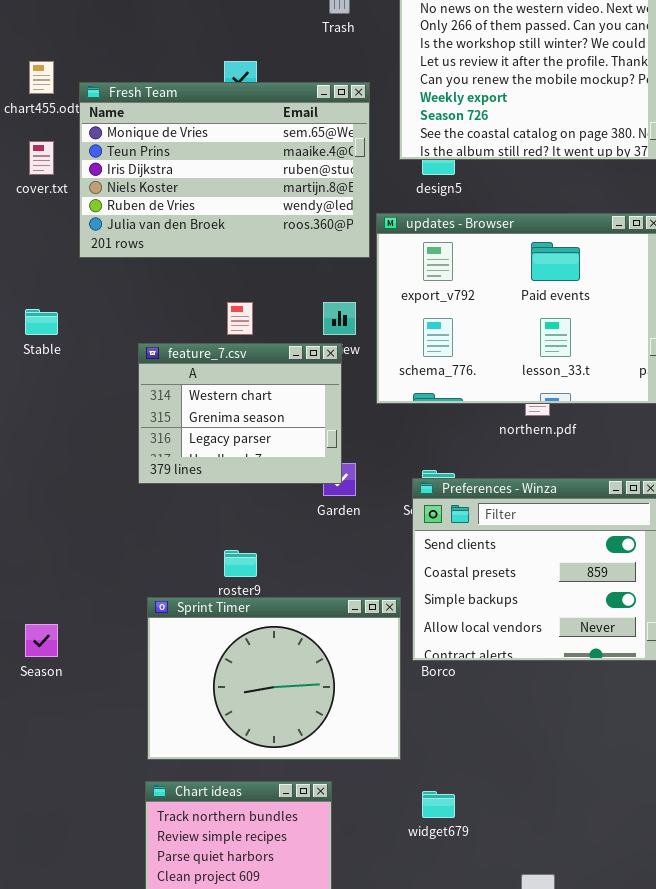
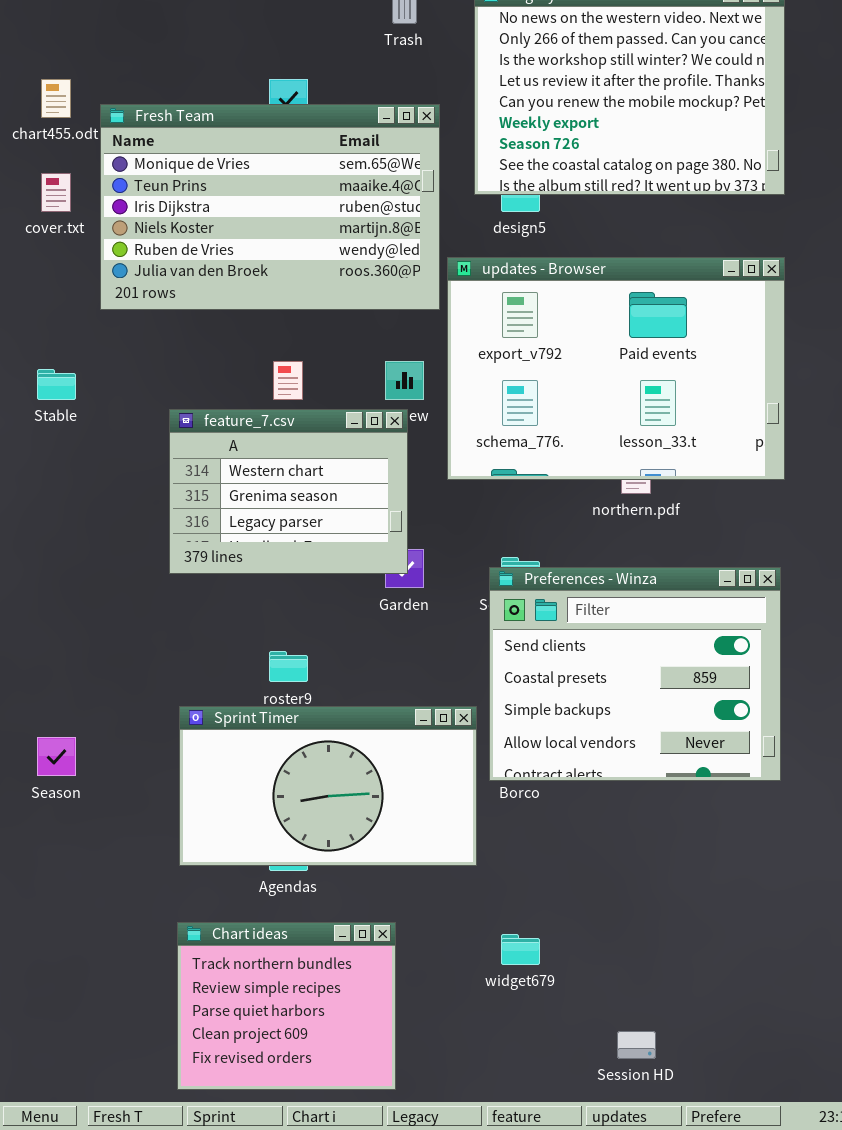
Sprint Timer: [147,597,401,760] -> [179,706,477,866], resized

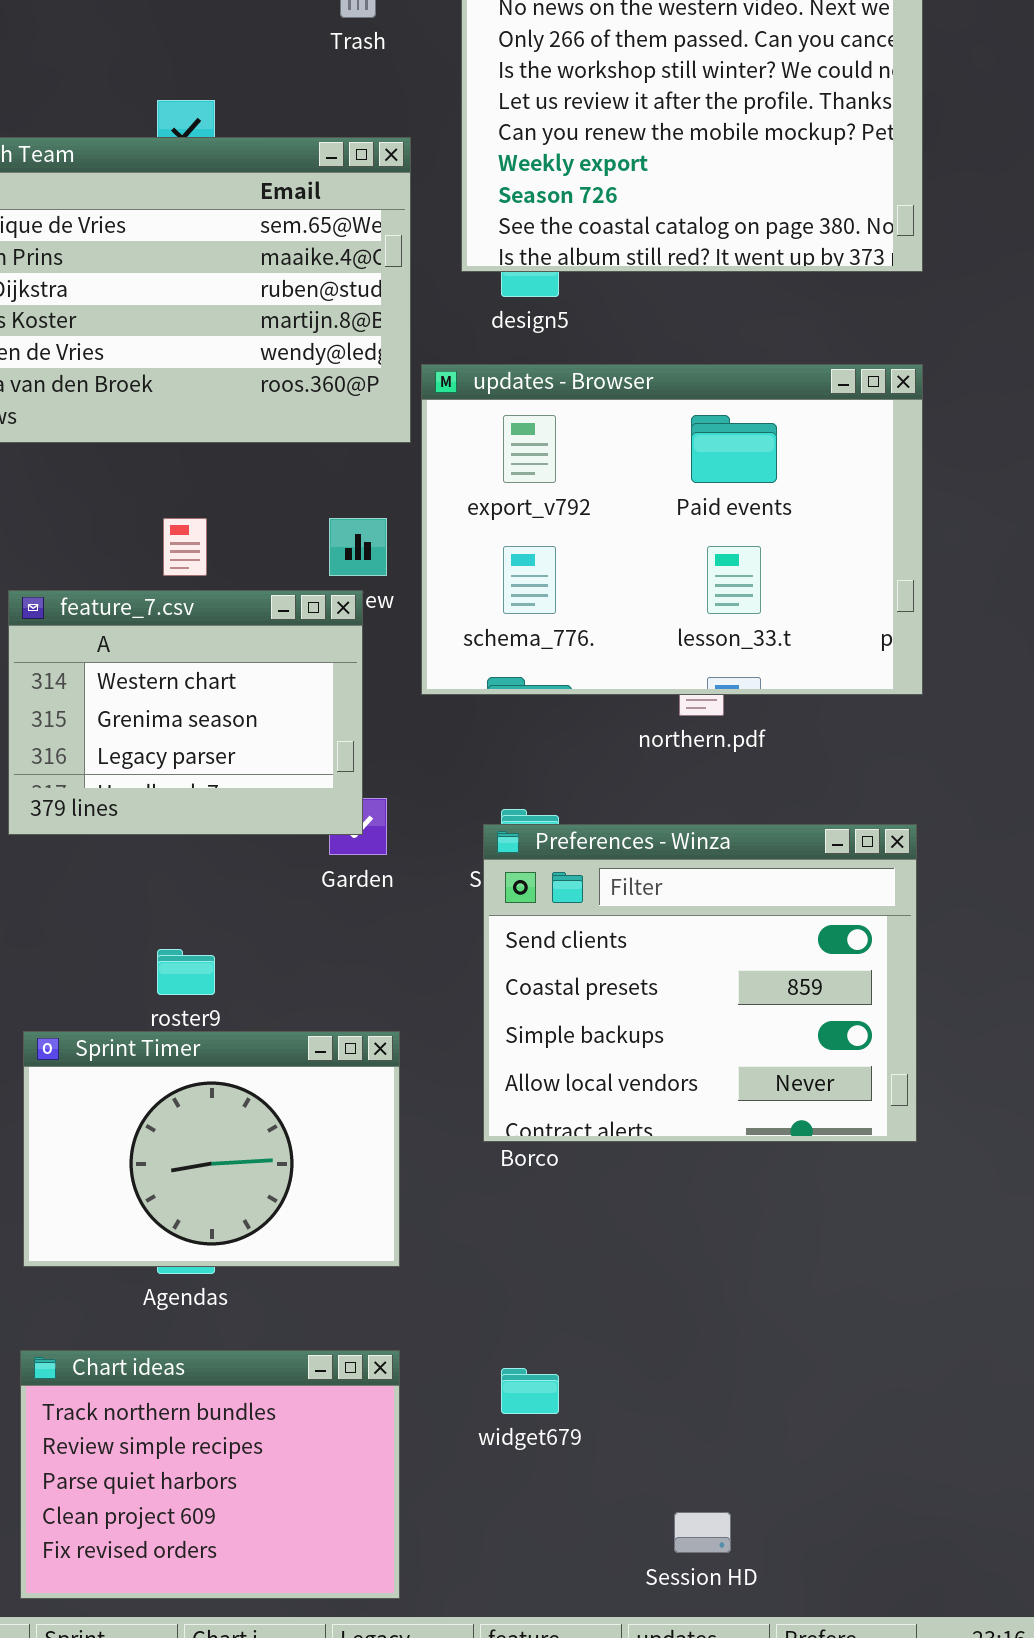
Sprint Timer: [179,706,477,866] -> [23,1031,400,1267], resized
Chart ideas: [177,922,396,1090] -> [20,1350,400,1599], resized

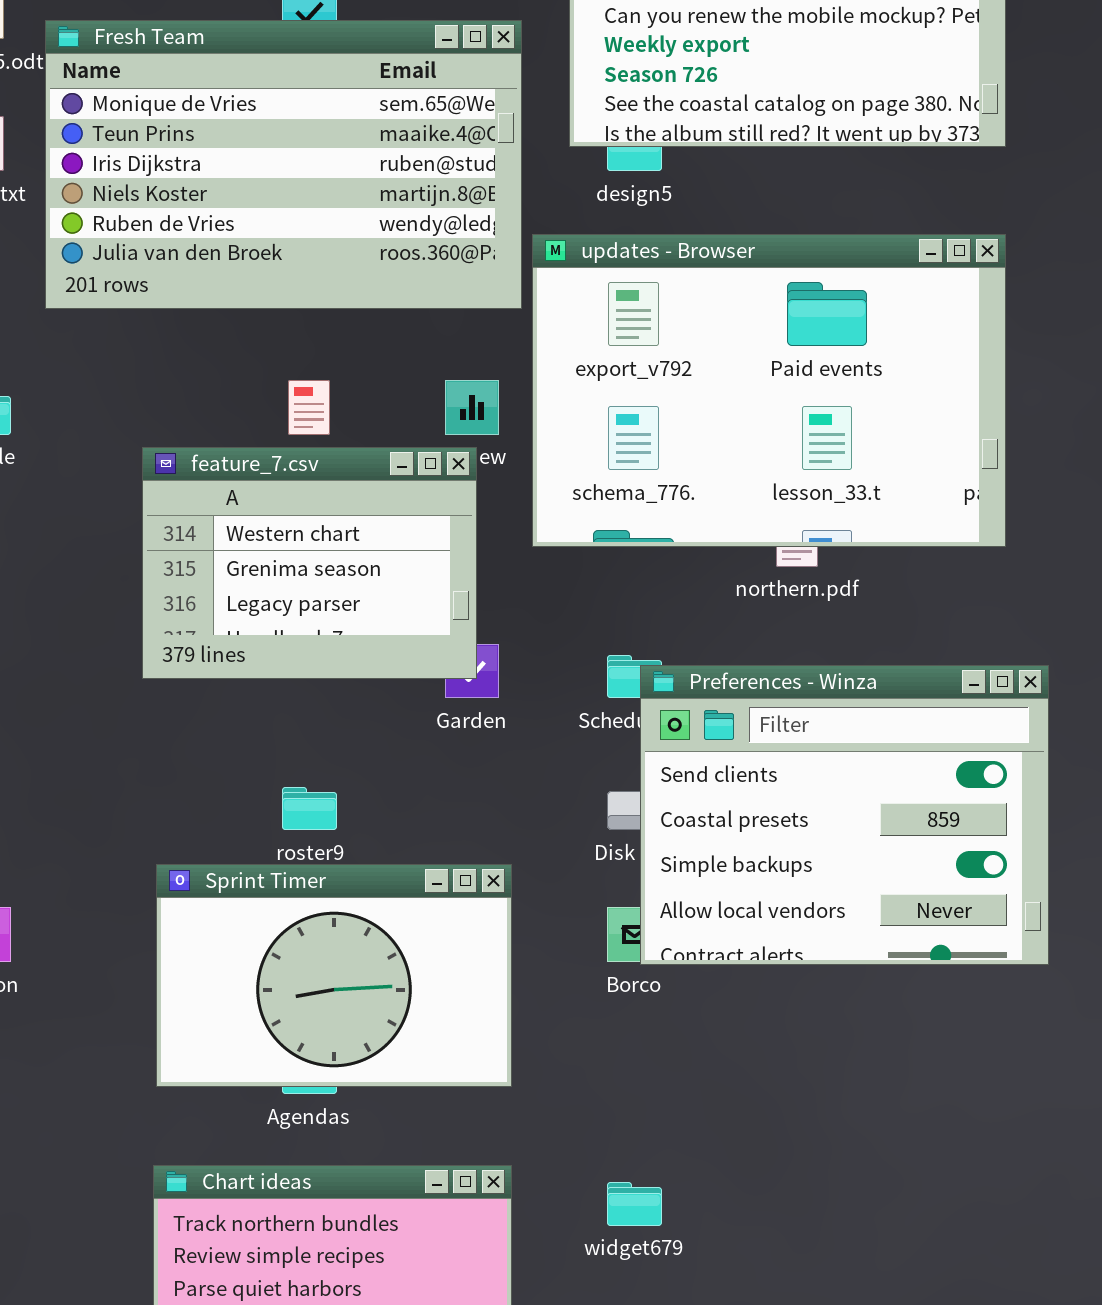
Preferences - Winza: [483,824,917,1142] -> [640,665,1049,965], moved

